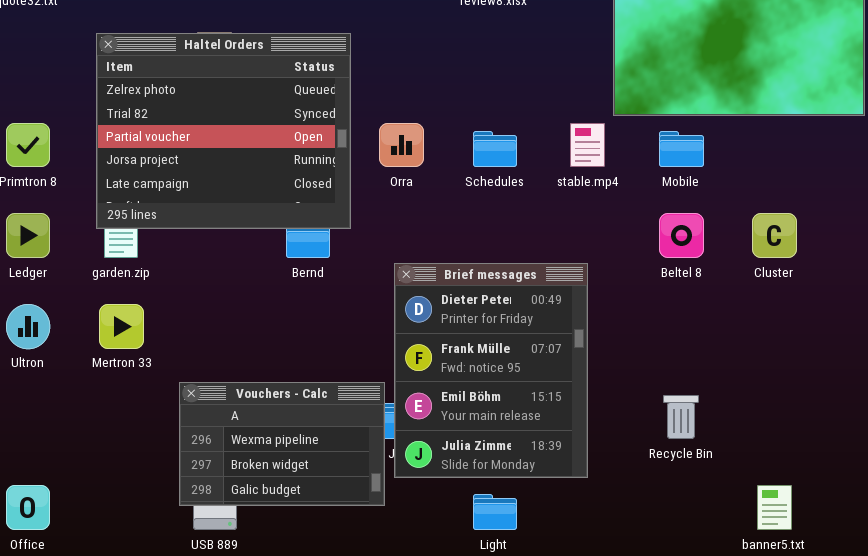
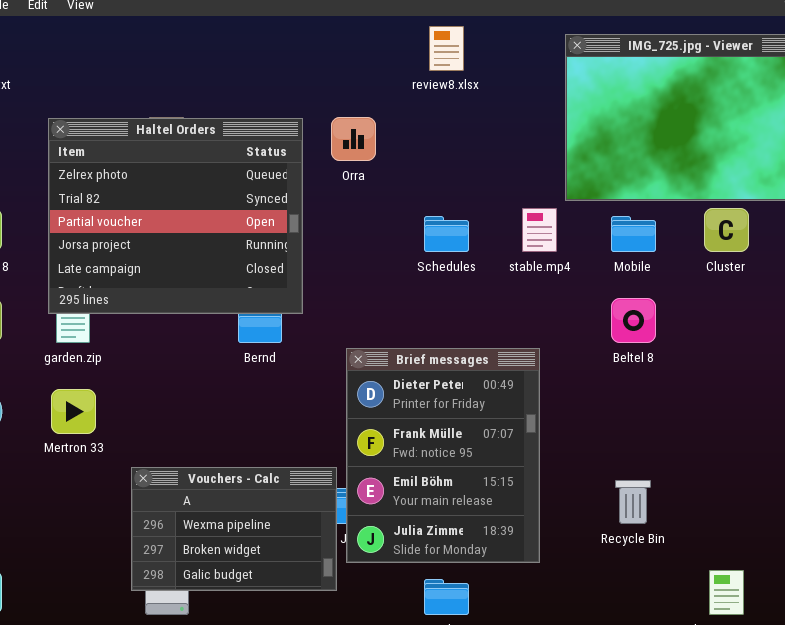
Orra: [379,123,424,167] -> [331,117,376,161], moved
Cluster: [752,213,797,258] -> [704,208,749,252], moved

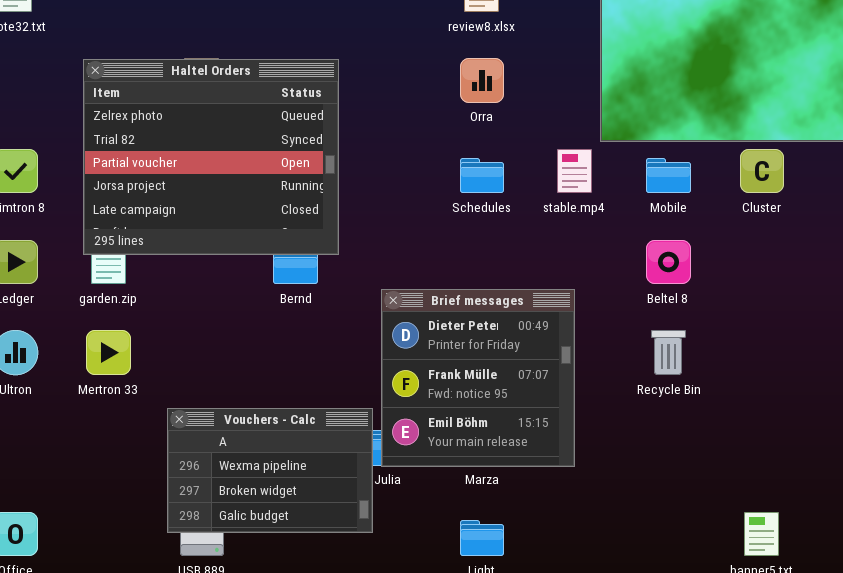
Orra: [331,117,376,161] -> [460,58,504,103], moved
Brief messages: [346,348,540,563] -> [381,289,575,467], resized
Recycle Bin: [615,480,651,524] -> [651,330,686,375], moved

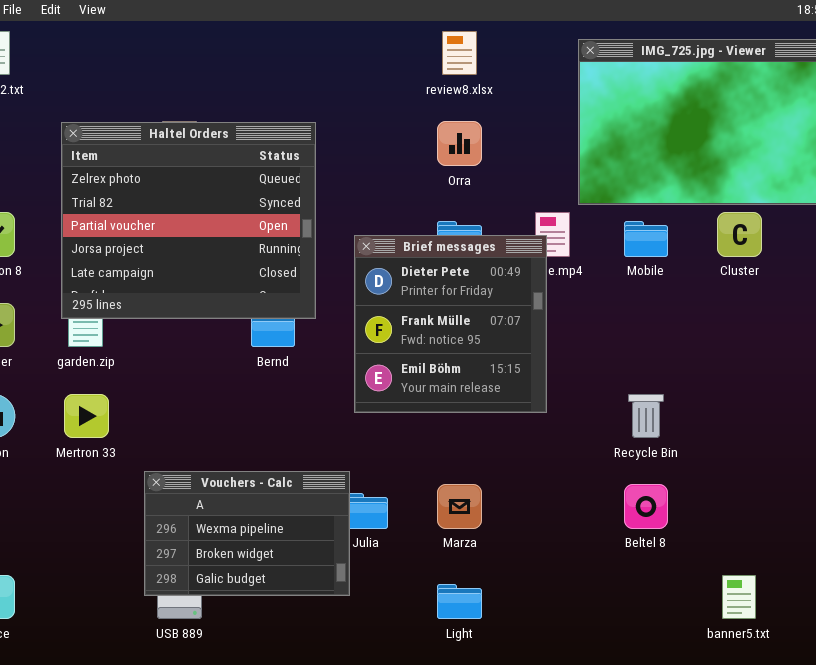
Beltel 8: [646,240,691,284] -> [624,484,668,529], moved
Brief messages: [381,289,575,467] -> [354,235,547,413], moved

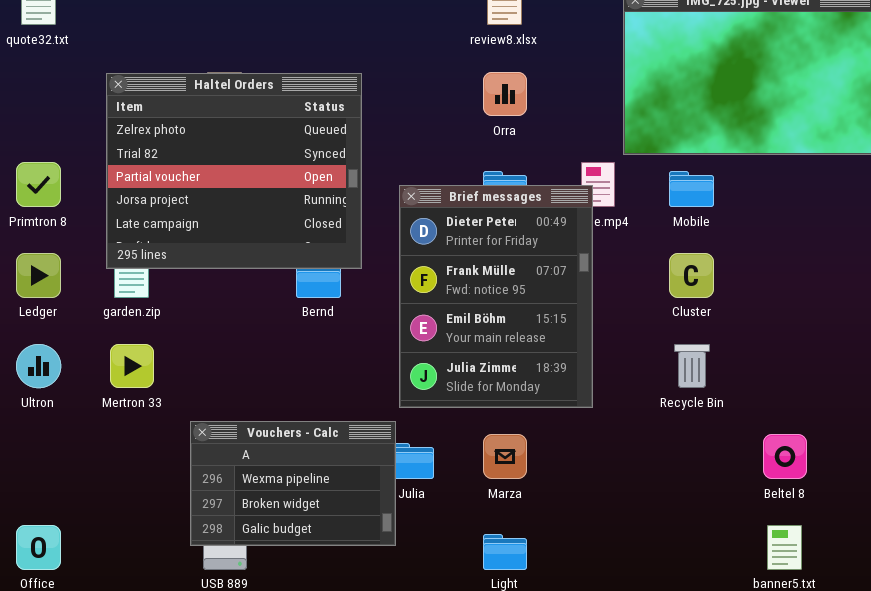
Cluster: [717,212,762,257] -> [669,253,714,298], moved
Brief messages: [354,235,547,413] -> [399,185,593,408], resized
Beltel 8: [624,484,668,529] -> [763,434,807,479], moved

